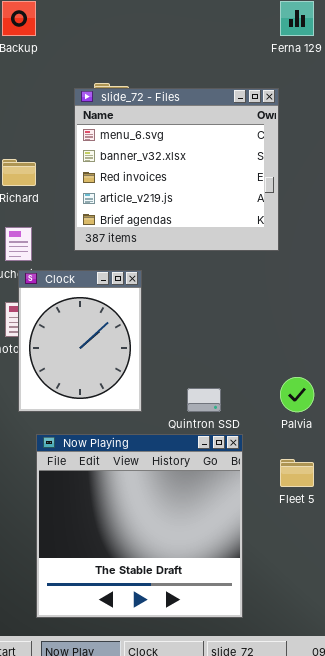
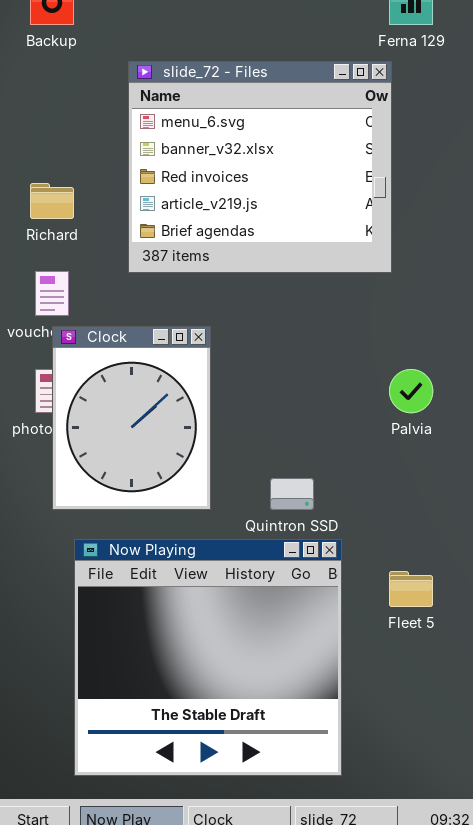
slide_72 - Files: [74,88,279,251] -> [128,61,392,273], moved
Palvia: [280,377,314,412] -> [389,369,433,413], moved

